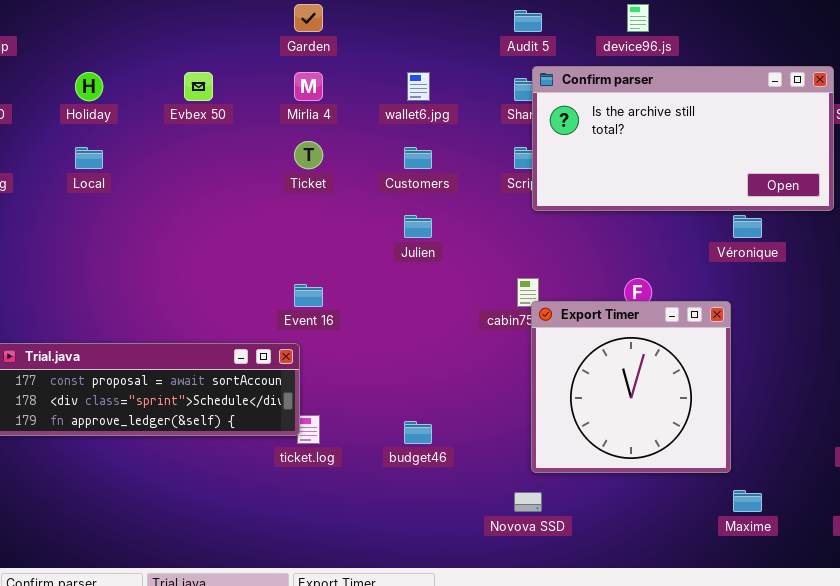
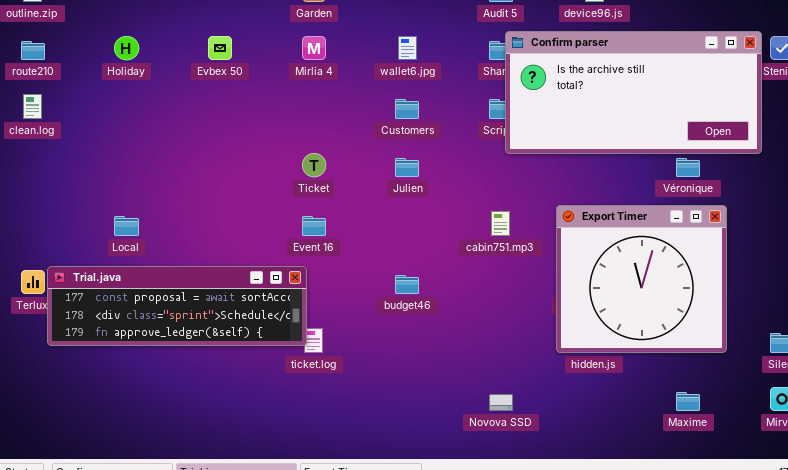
Ticket: [294,141,323,169] -> [302,153,326,177], moved
Local: [75,147,103,169] -> [114,216,139,236], moved
Export Timer: [531,301,731,473] -> [556,205,727,353], moved
budget46: [404,421,432,444] -> [395,275,419,294], moved

